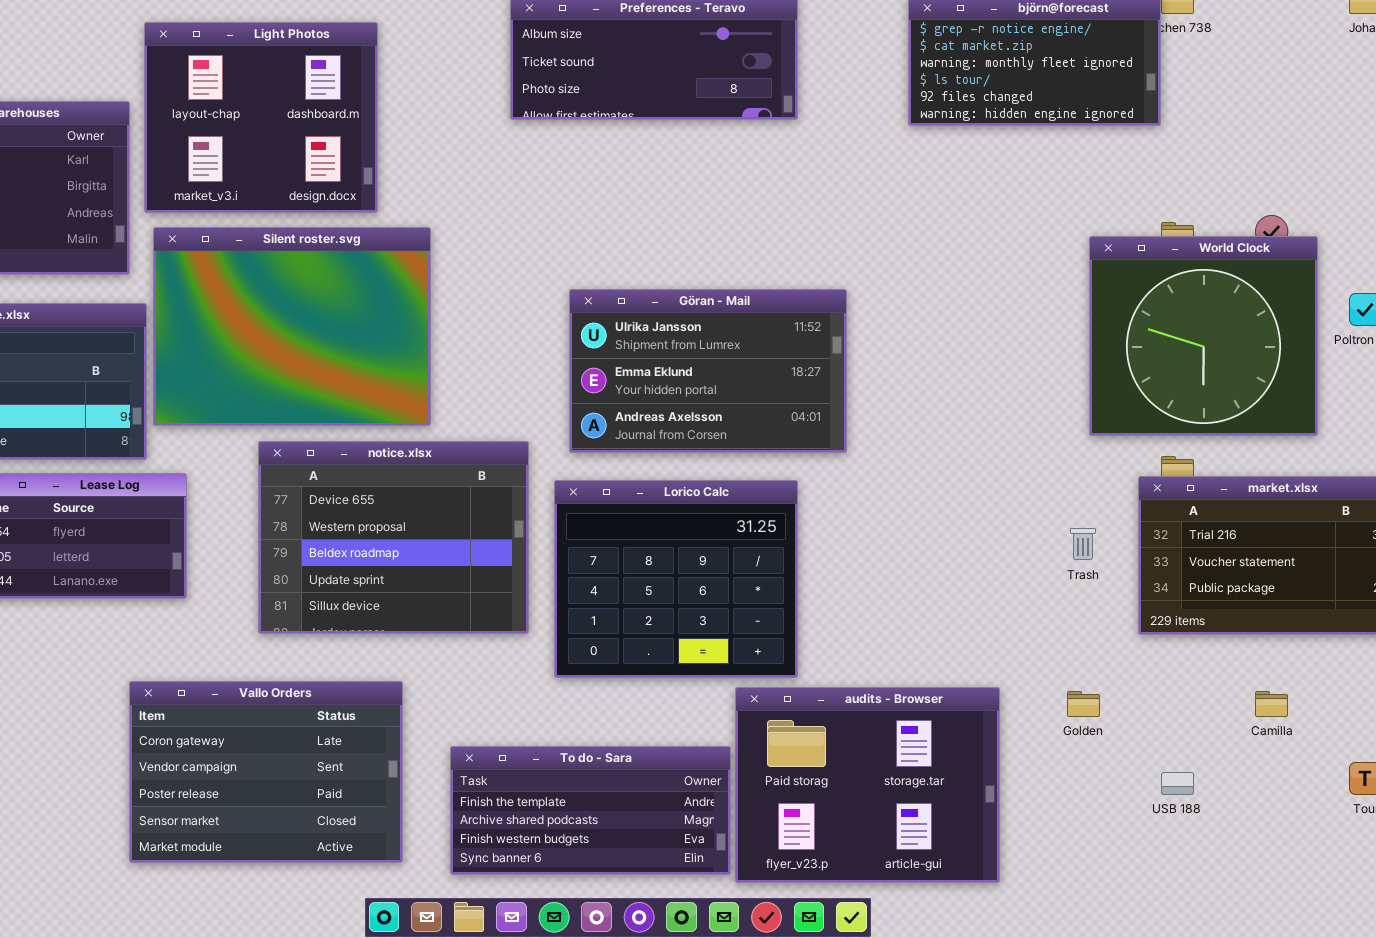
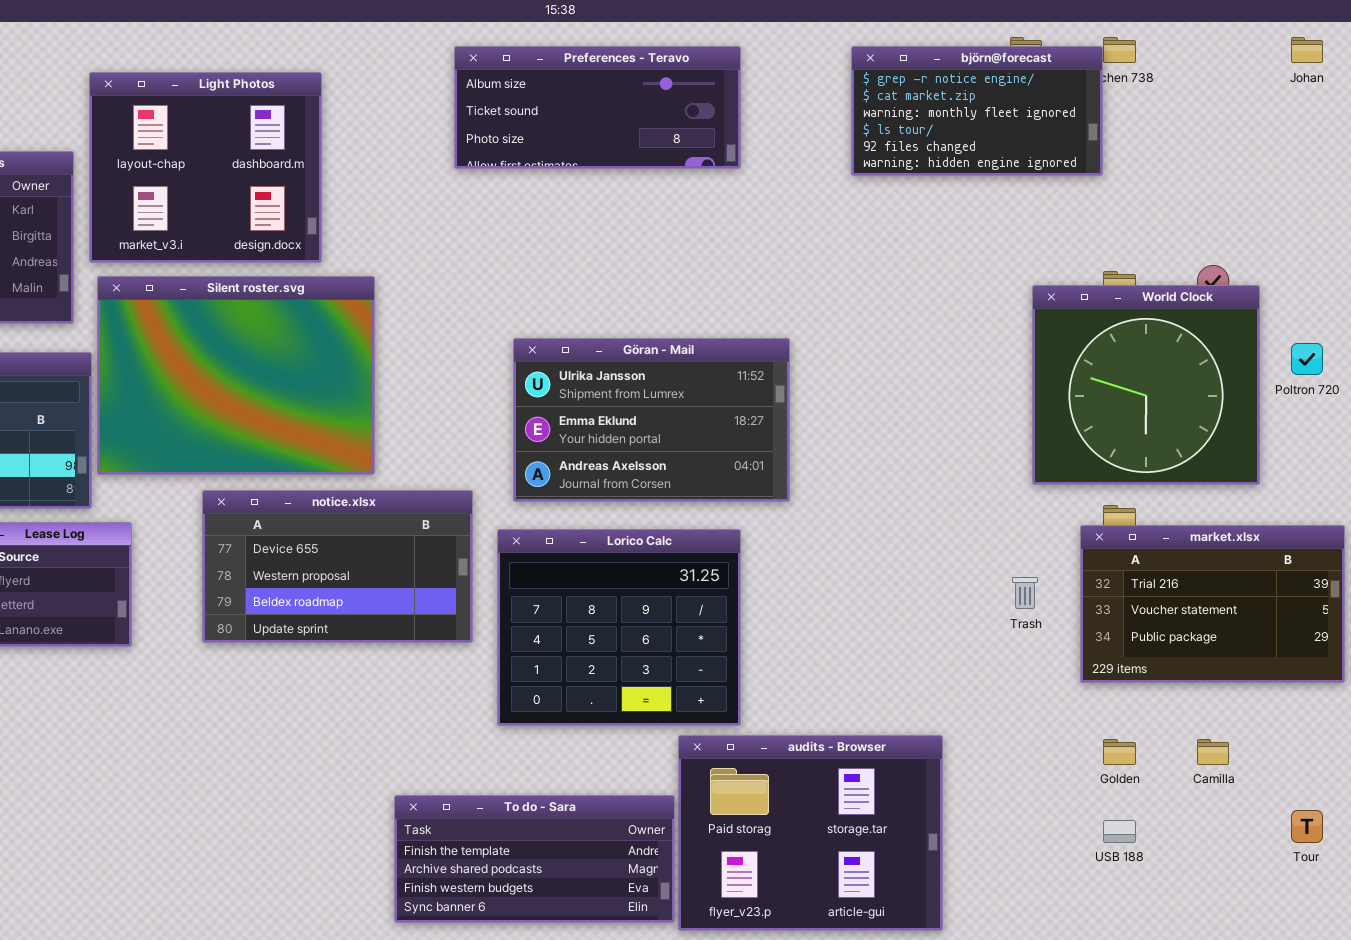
notice.xlsx: [258,441,529,634] -> [202,490,473,643], resized
Vallo Orders: [129,681,403,863] -> none, closed
Golden: [1067,691,1100,717] -> [1103,739,1136,765], moved

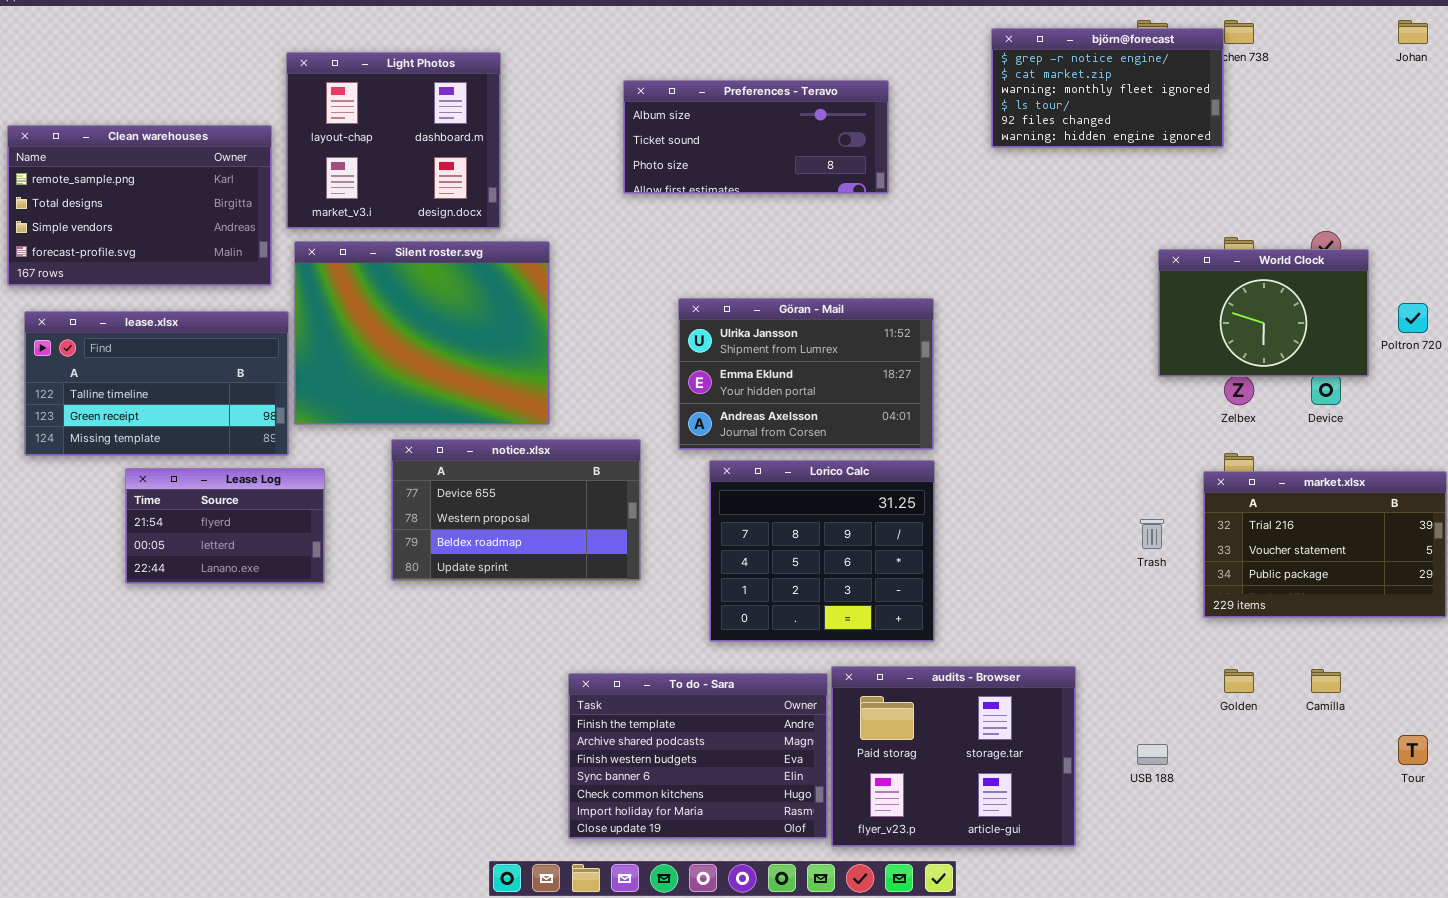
Preferences - Teravo: [454,46,741,169] -> [623,80,889,194], moved
World Clock: [1032,285,1260,485] -> [1158,249,1369,377], resized
Lorico Calc: [497,529,741,726] -> [709,460,935,642], moved
To do - Sara: [394,795,675,923] -> [568,673,828,839], resized
USB 188: [1103,820,1136,843] -> [1137,744,1168,765], moved

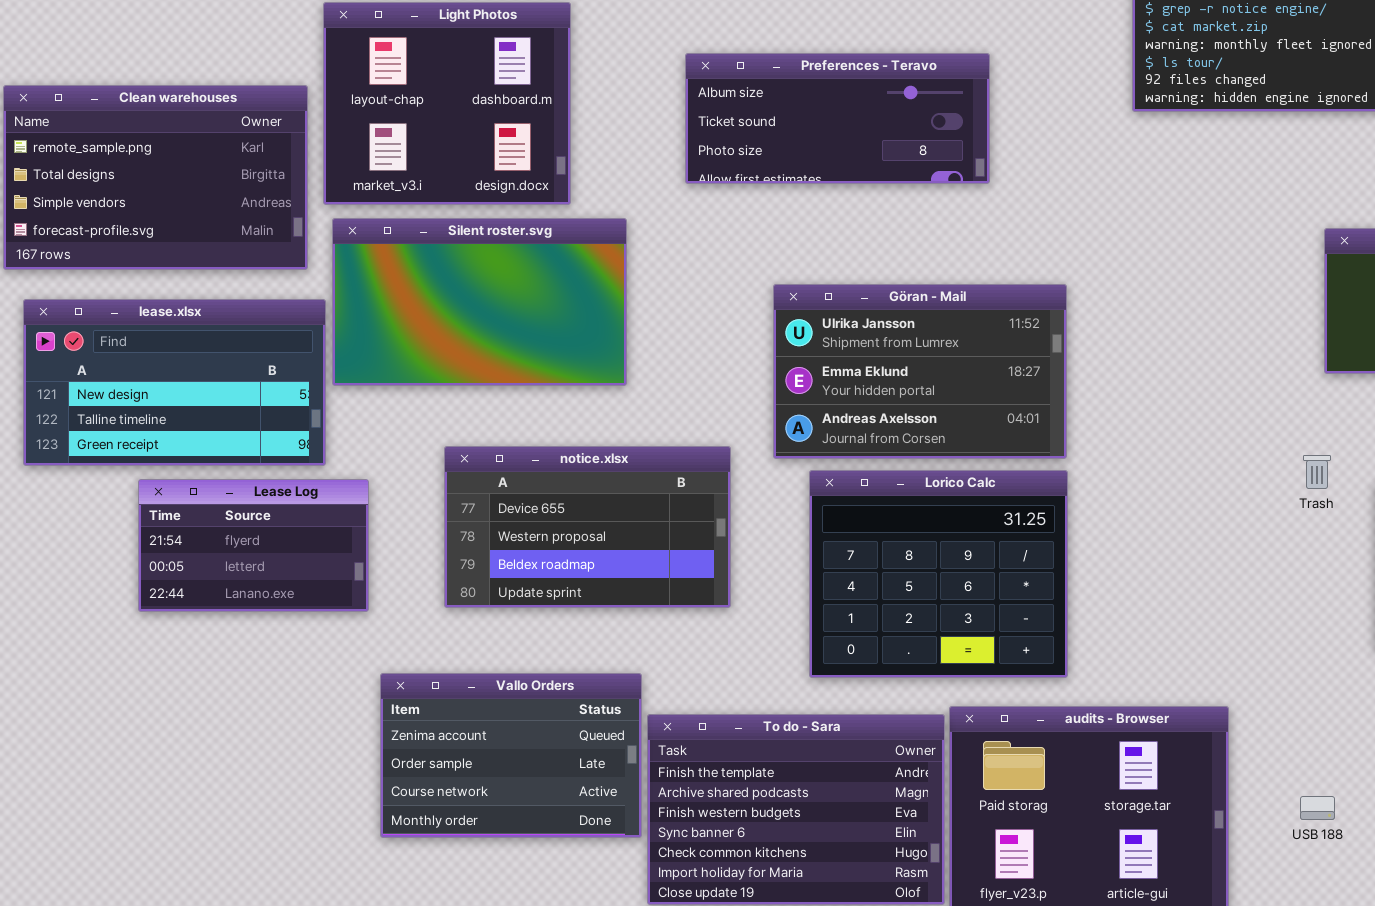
Preferences - Teravo: [623,80,889,194] -> [685,53,990,184], moved
Silent roster.svg: [294,241,550,425] -> [332,218,627,386], resized
lease.xlsx: [24,311,289,456] -> [23,299,326,466], scrolled up 1 row
Trash: [1140,519,1164,549] -> [1303,455,1331,489], moved
Vallo Orders: none -> [380,673,642,838], opened

